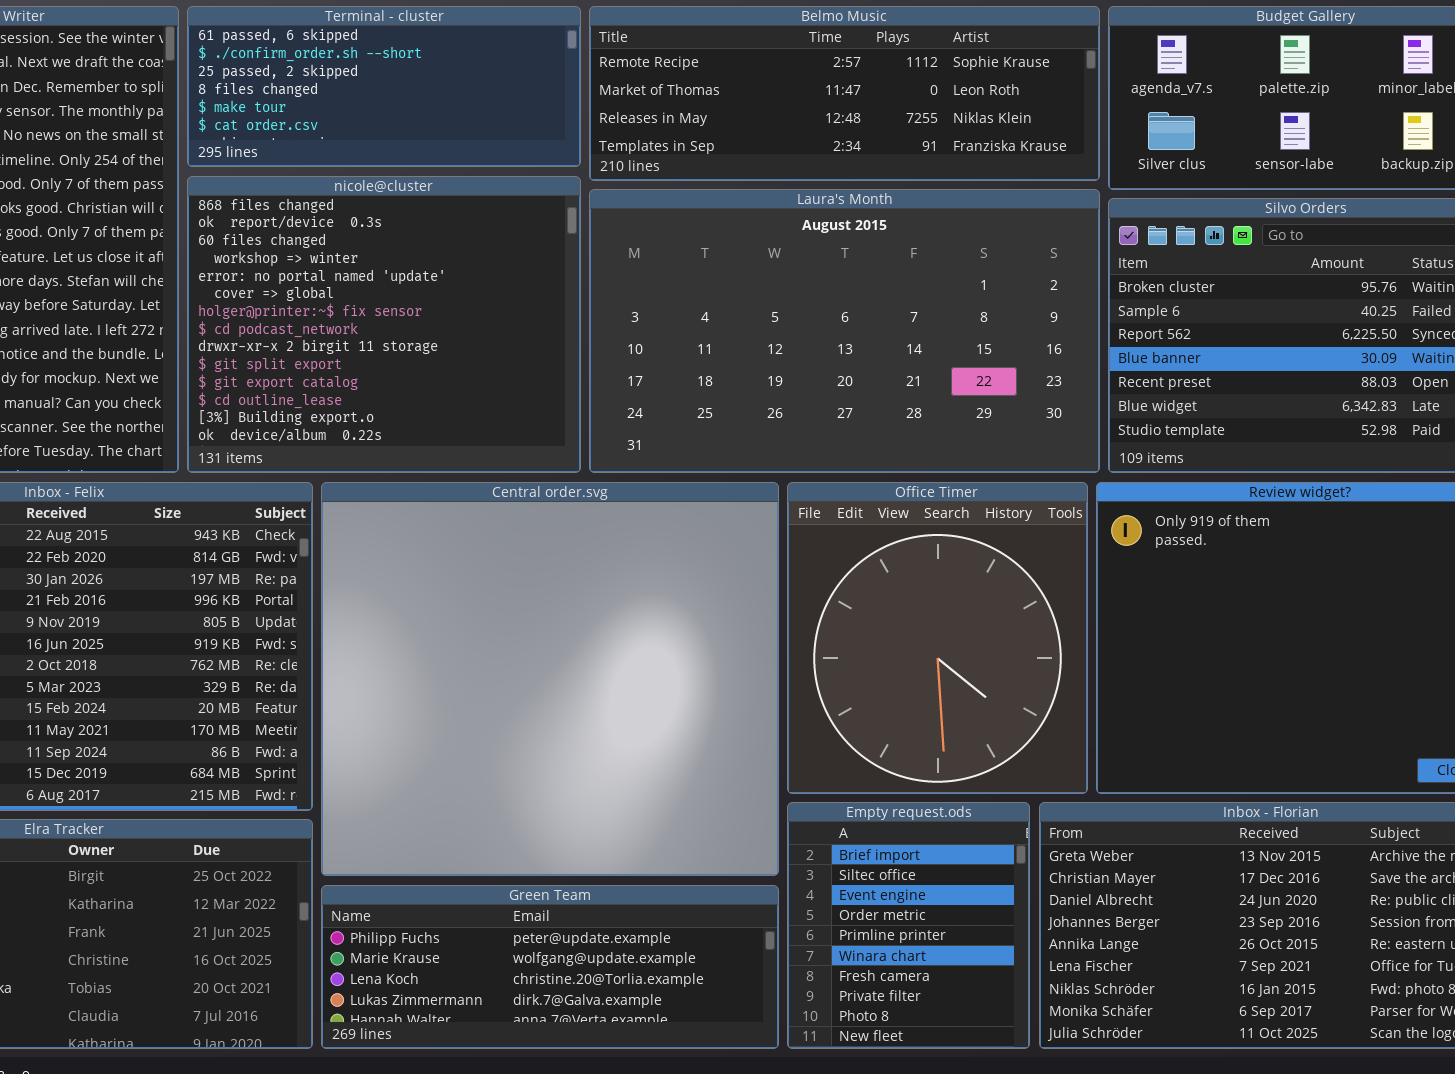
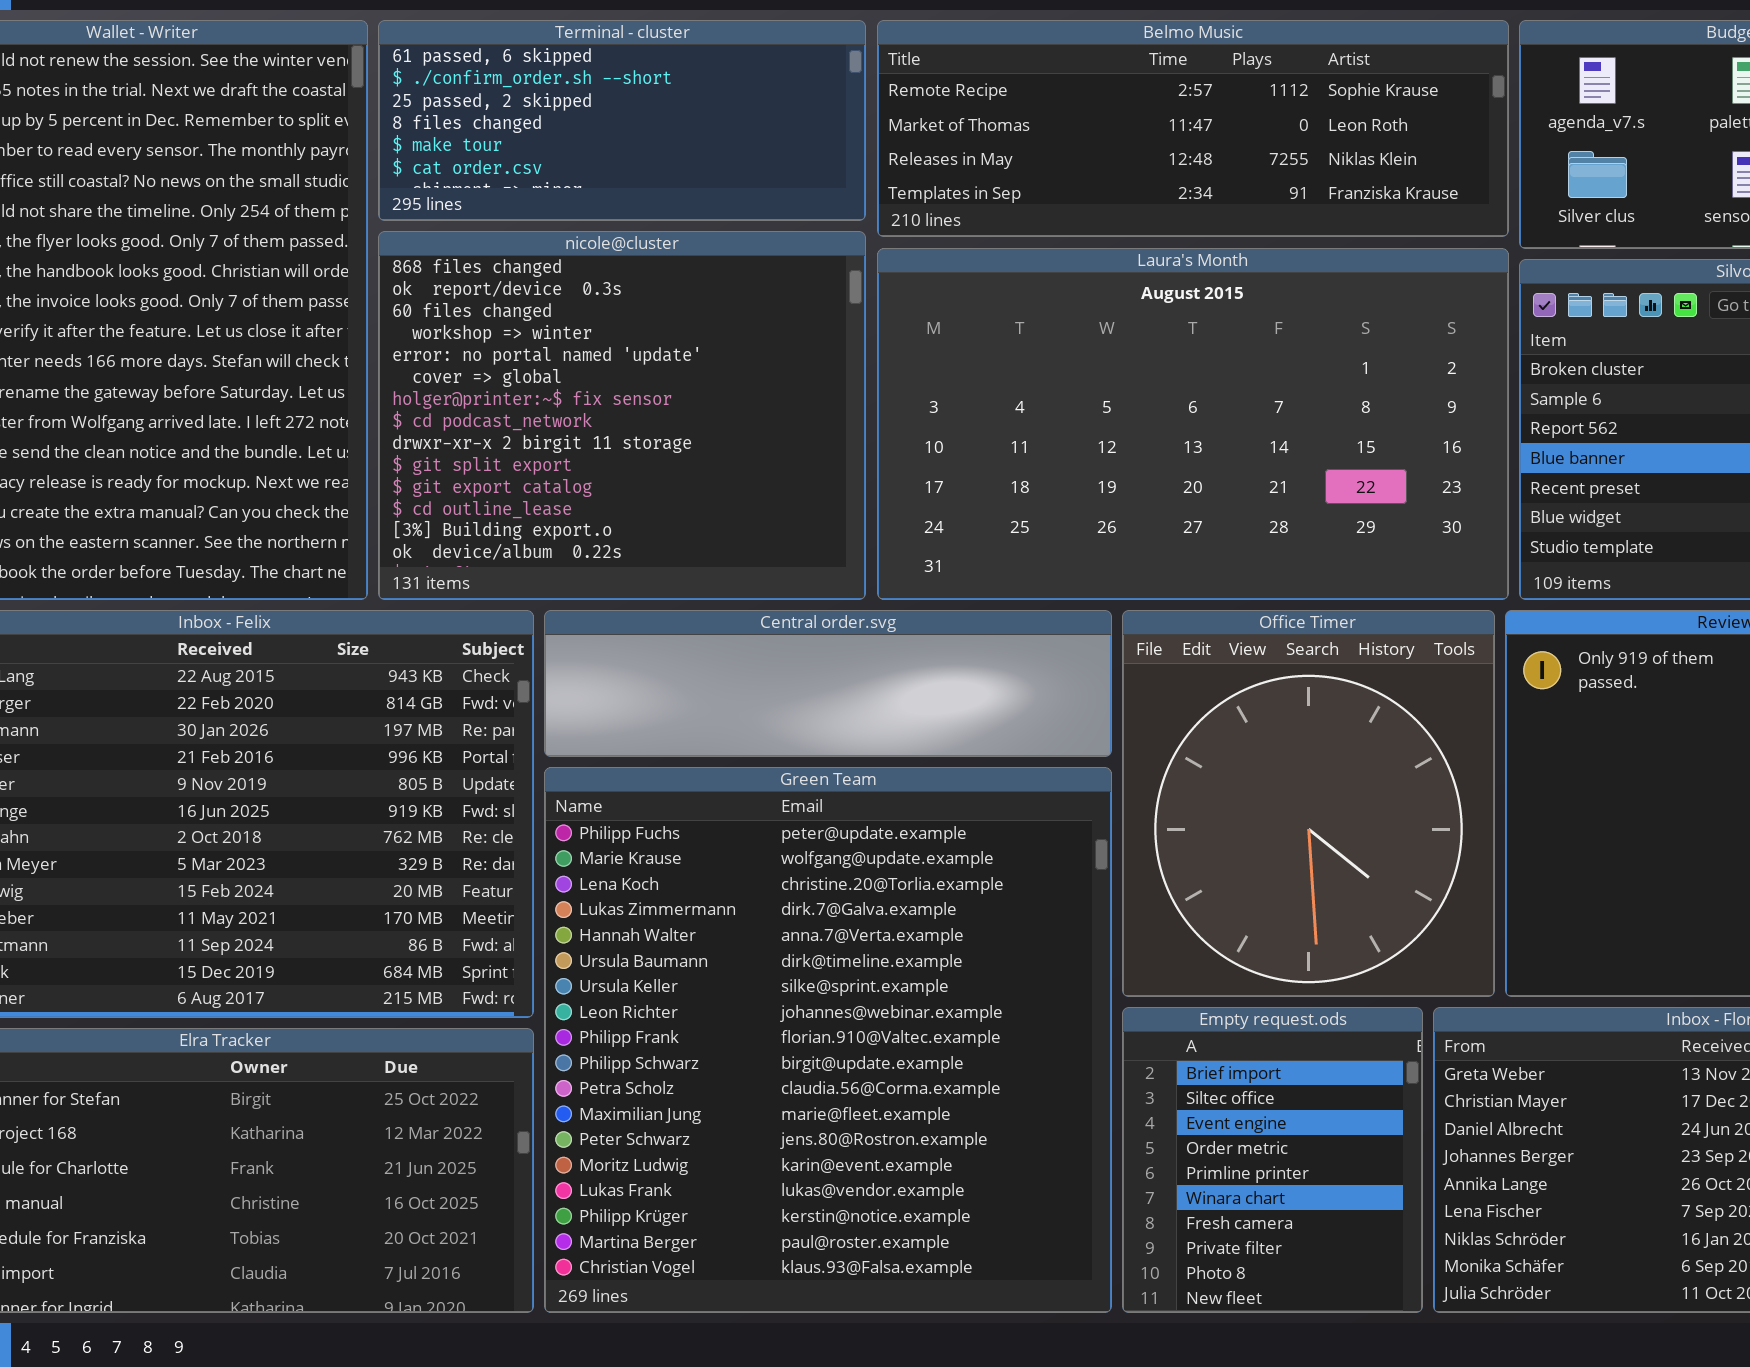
Central order.svg: [321,482,779,876] -> [544,610,1112,757], resized
Green Team: [321,885,779,1049] -> [544,767,1112,1313], resized

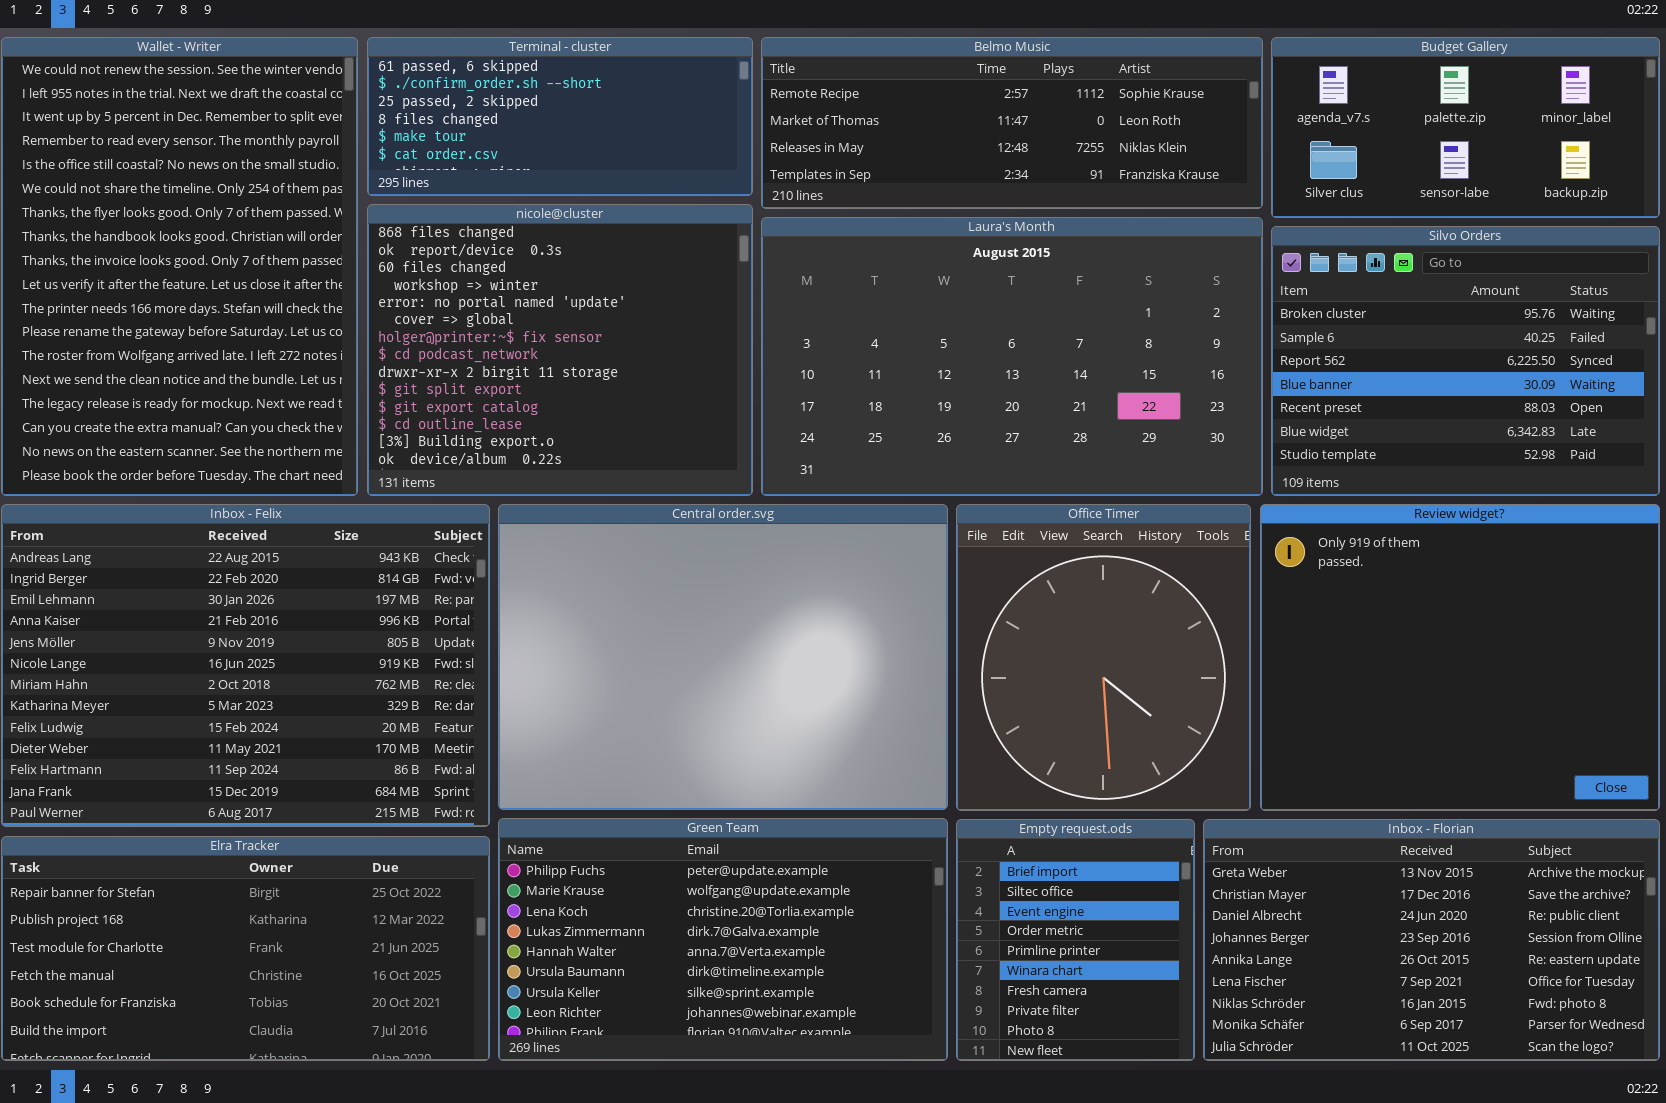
Central order.svg: [544,610,1112,757] -> [498,504,948,810], resized
Green Team: [544,767,1112,1313] -> [498,818,948,1061], resized

